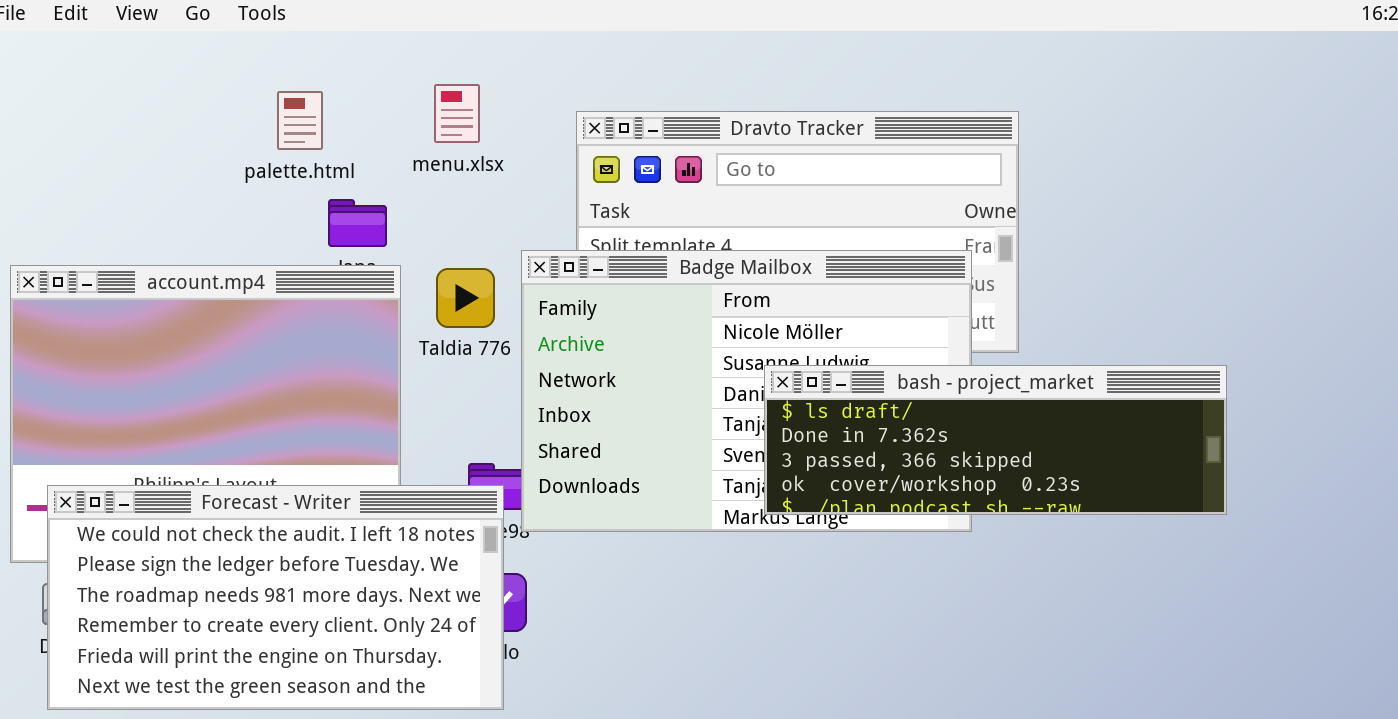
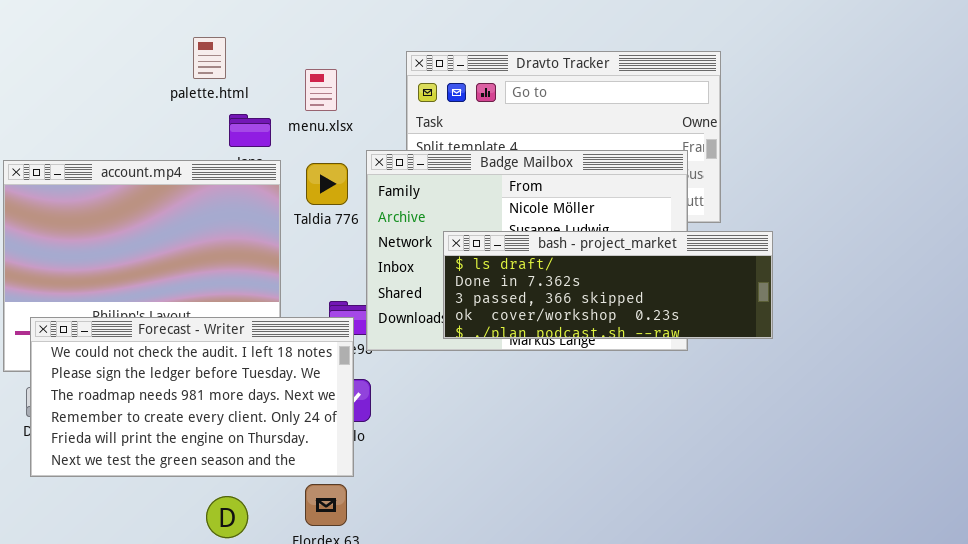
menu.xlsx: [434,84,480,143] -> [305,69,337,111], moved
bash - project_market: [764,365,1227,515] -> [443,231,773,339], moved

